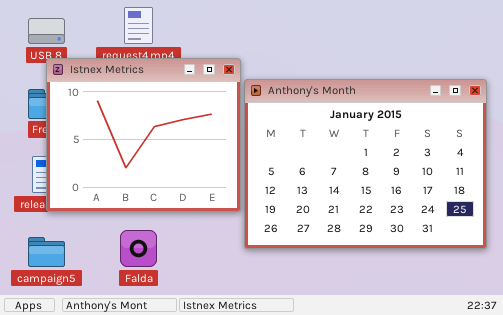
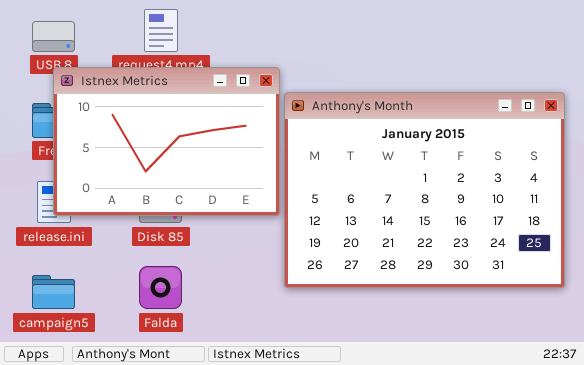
Istnex Metrics: [46,58,241,212] -> [53,67,280,216], resized

